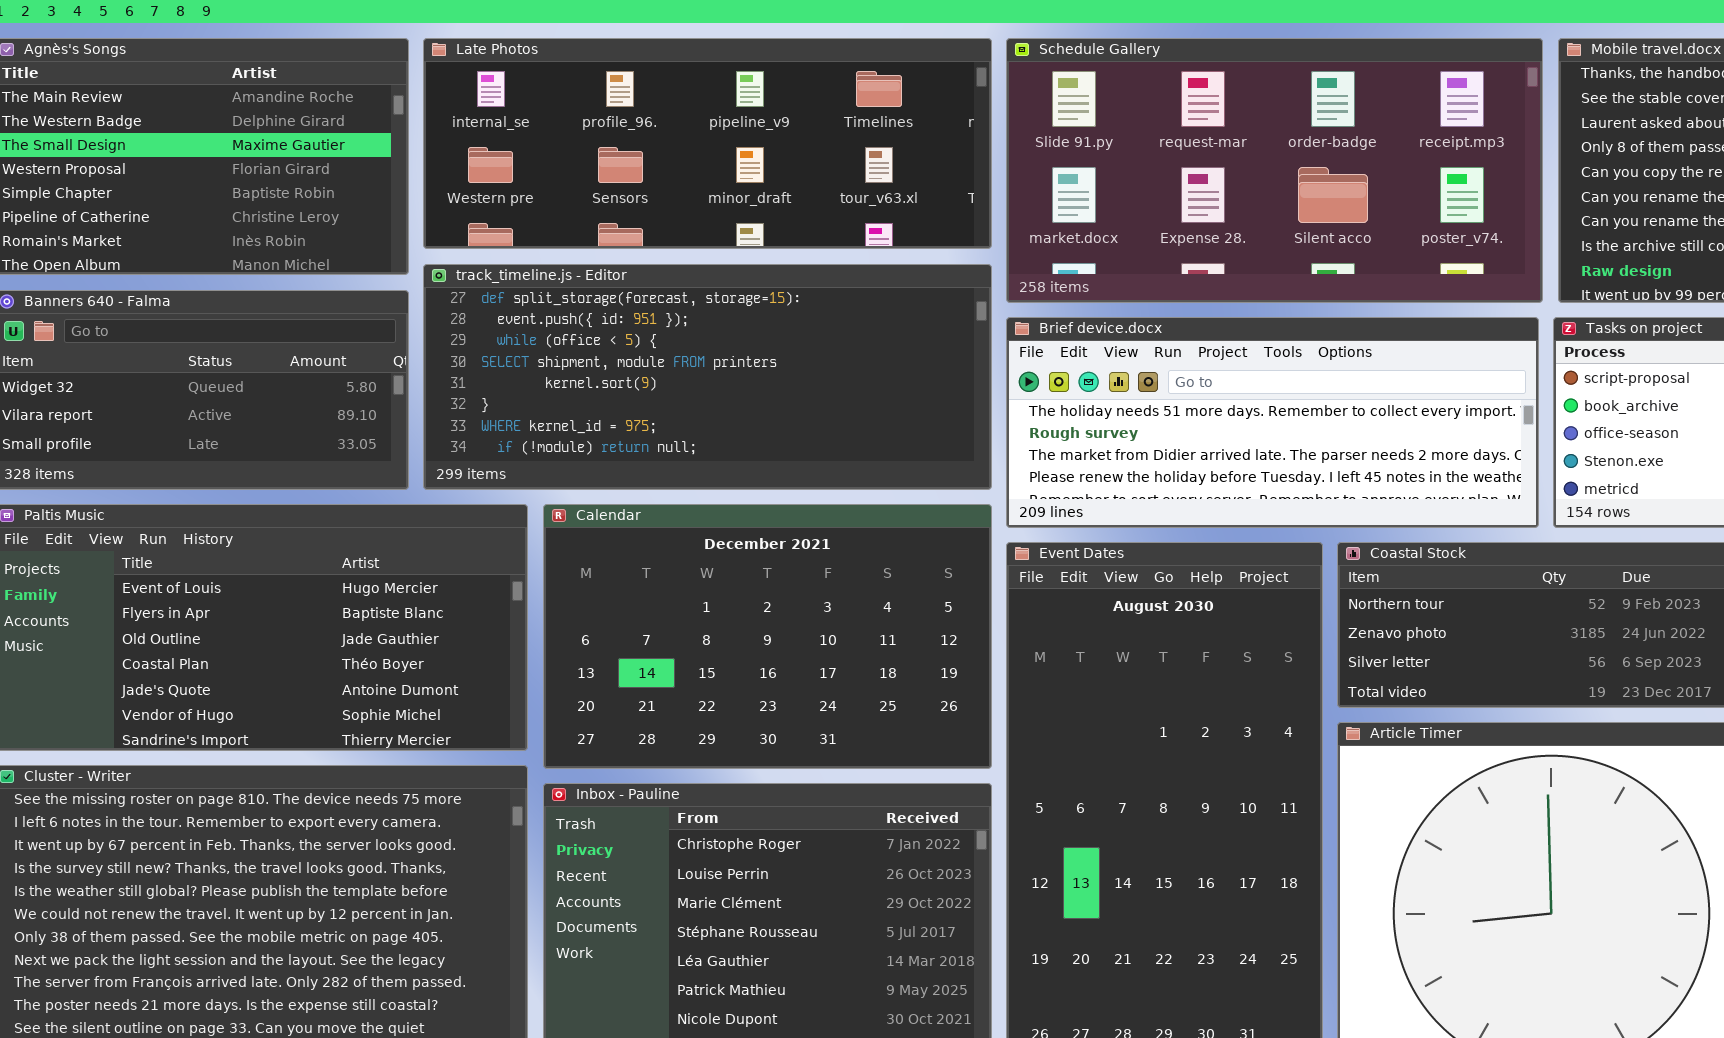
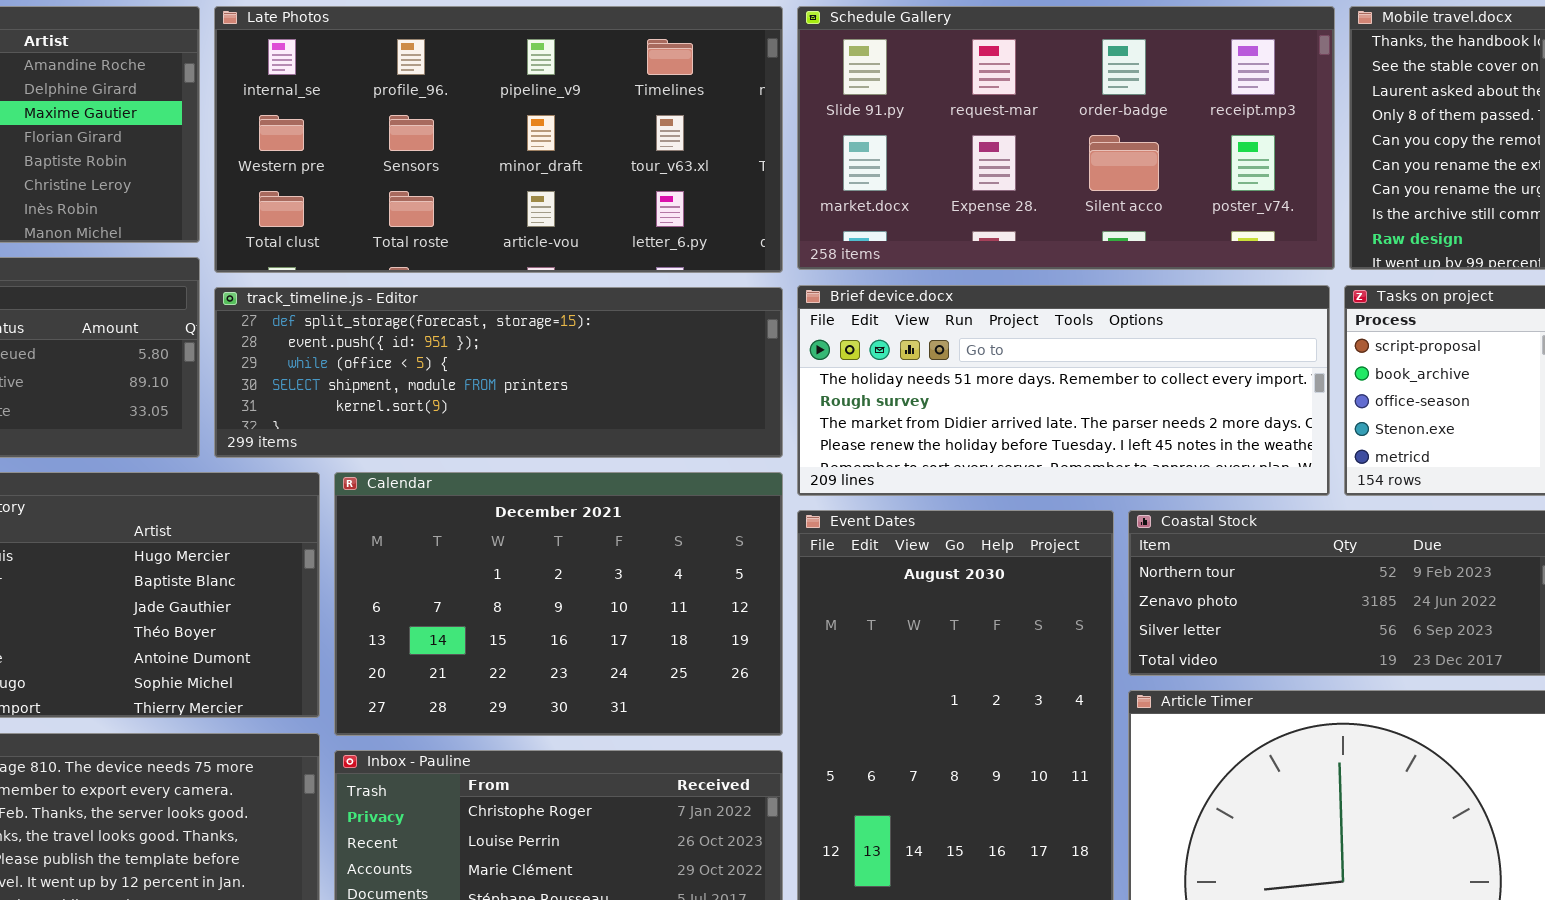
Late Photos: [423,38,992,249] -> [214,6,783,273], resized
track_timeline.js - Editor: [423,264,992,490] -> [214,287,783,458], resized

